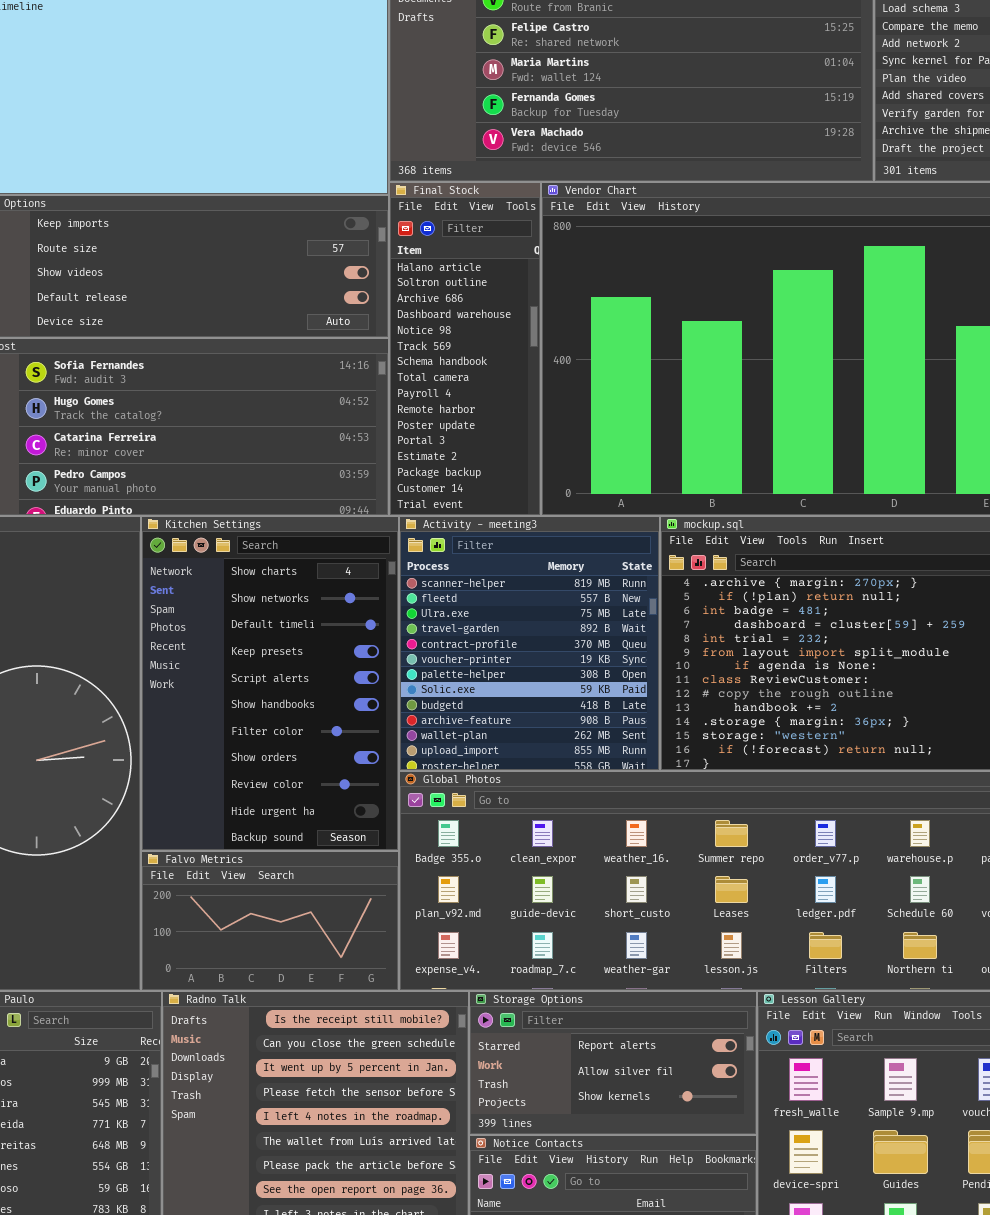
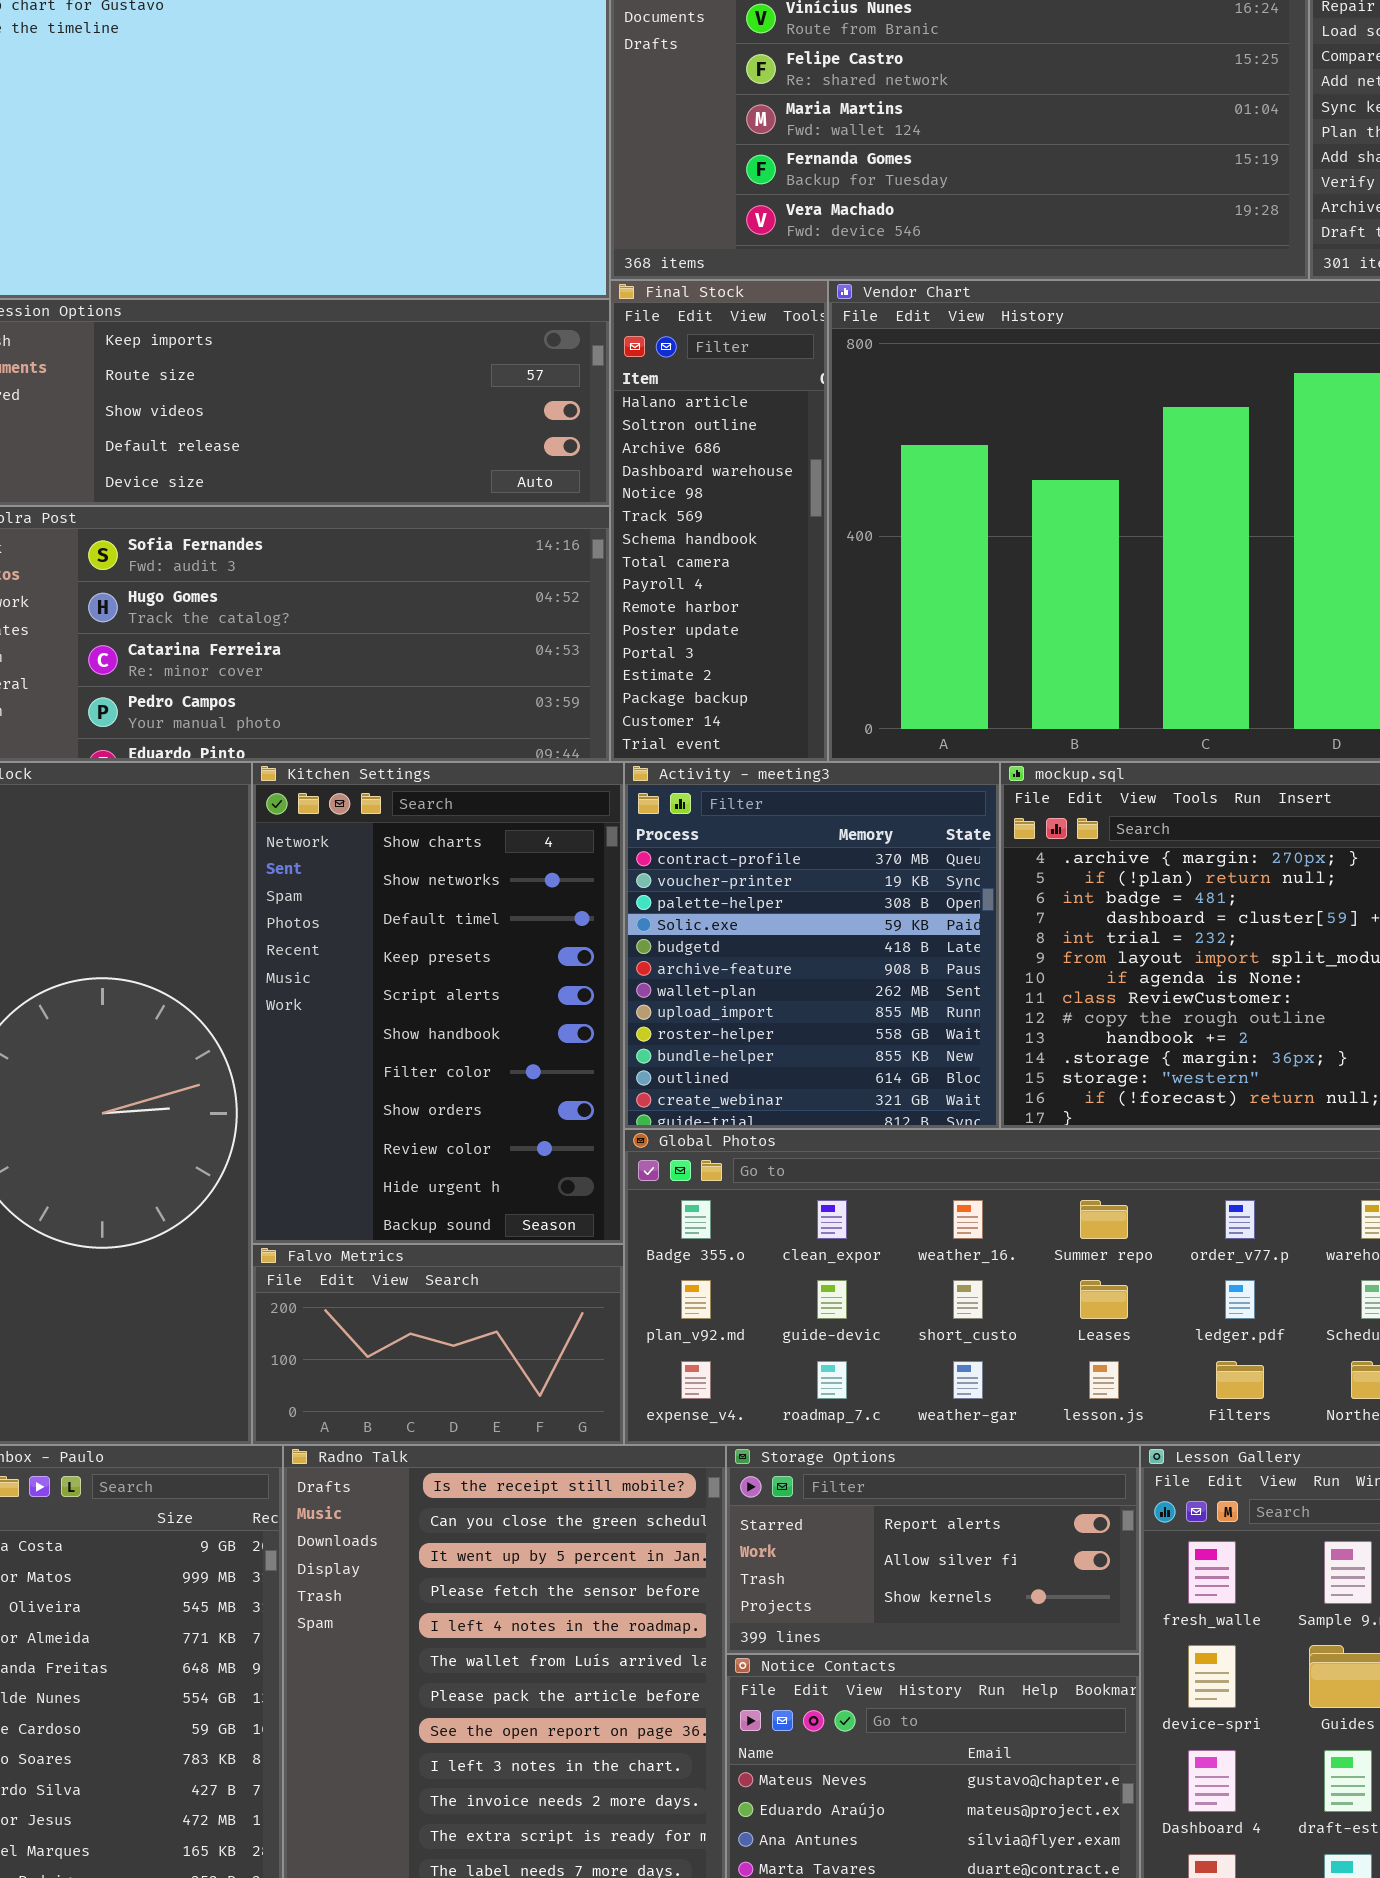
Activity - meeting3: [399,516,660,771] -> [624,762,1000,1129], scrolled down 4 rows

